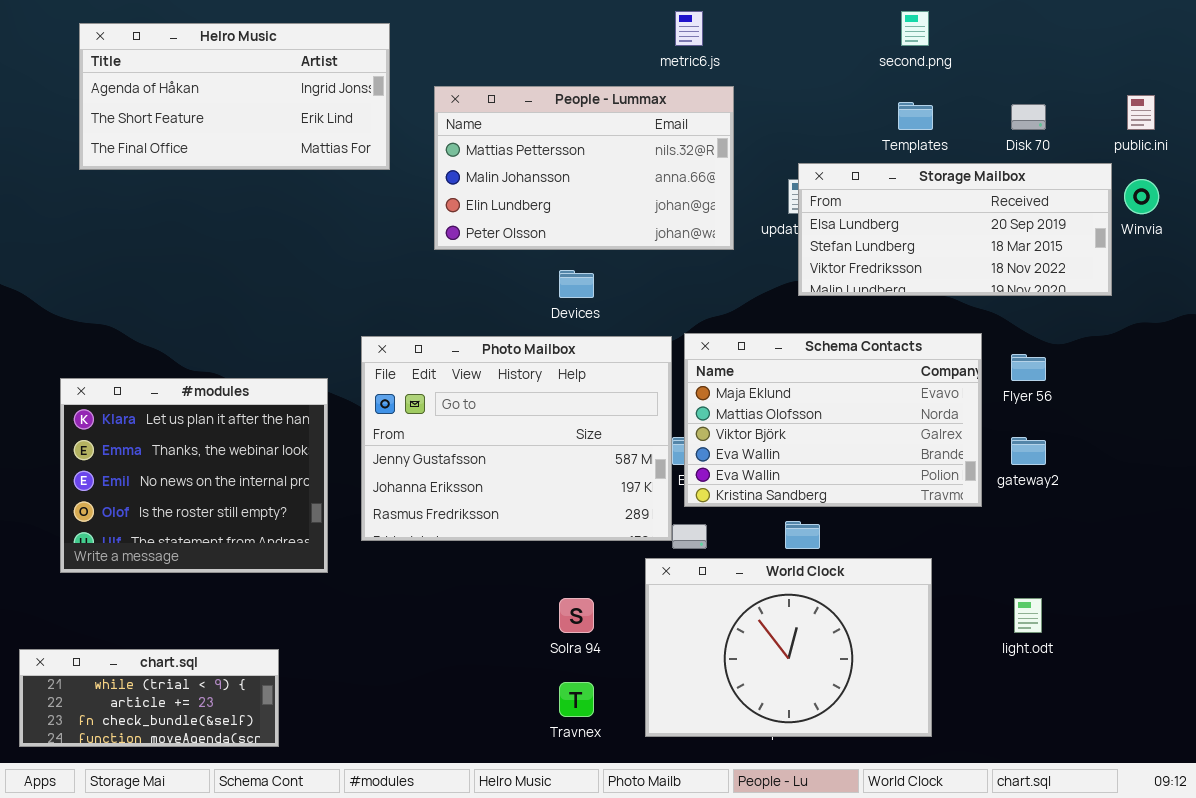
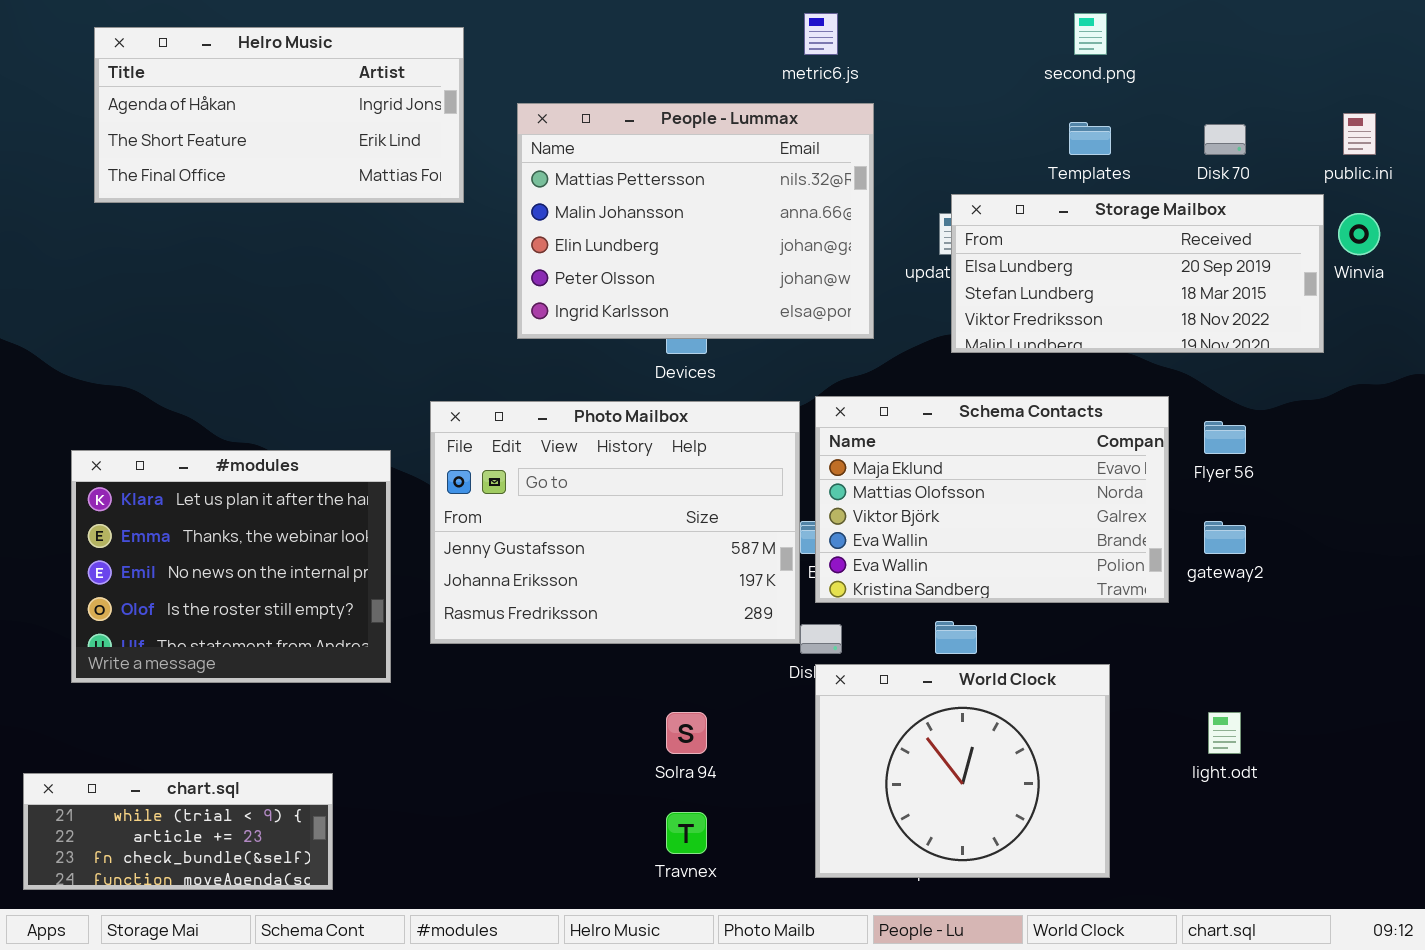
People - Lummax: [434,86,734,250] -> [517,103,874,339], resized
World Clock: [645,558,932,737] -> [815,664,1110,878], resized

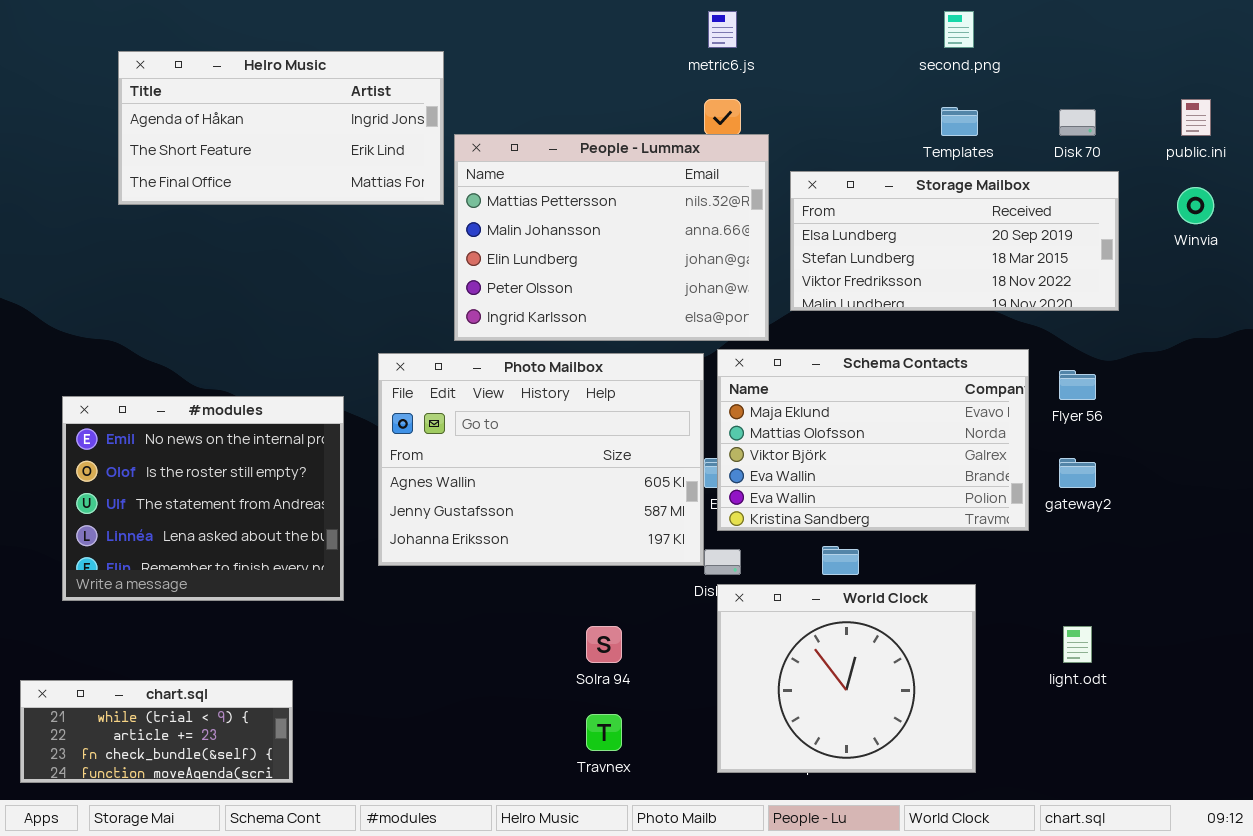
Helro Music: [94,27,464,203] -> [118,51,444,205], moved
People - Lummax: [517,103,874,339] -> [454,134,769,341], moved
Storage Mailbox: [951,194,1324,353] -> [790,171,1119,311], moved
Photo Mailbox: [430,401,800,644] -> [378,353,704,566], scrolled up 1 row
#modules: [71,450,391,683] -> [62,396,344,601], scrolled down 2 rows

